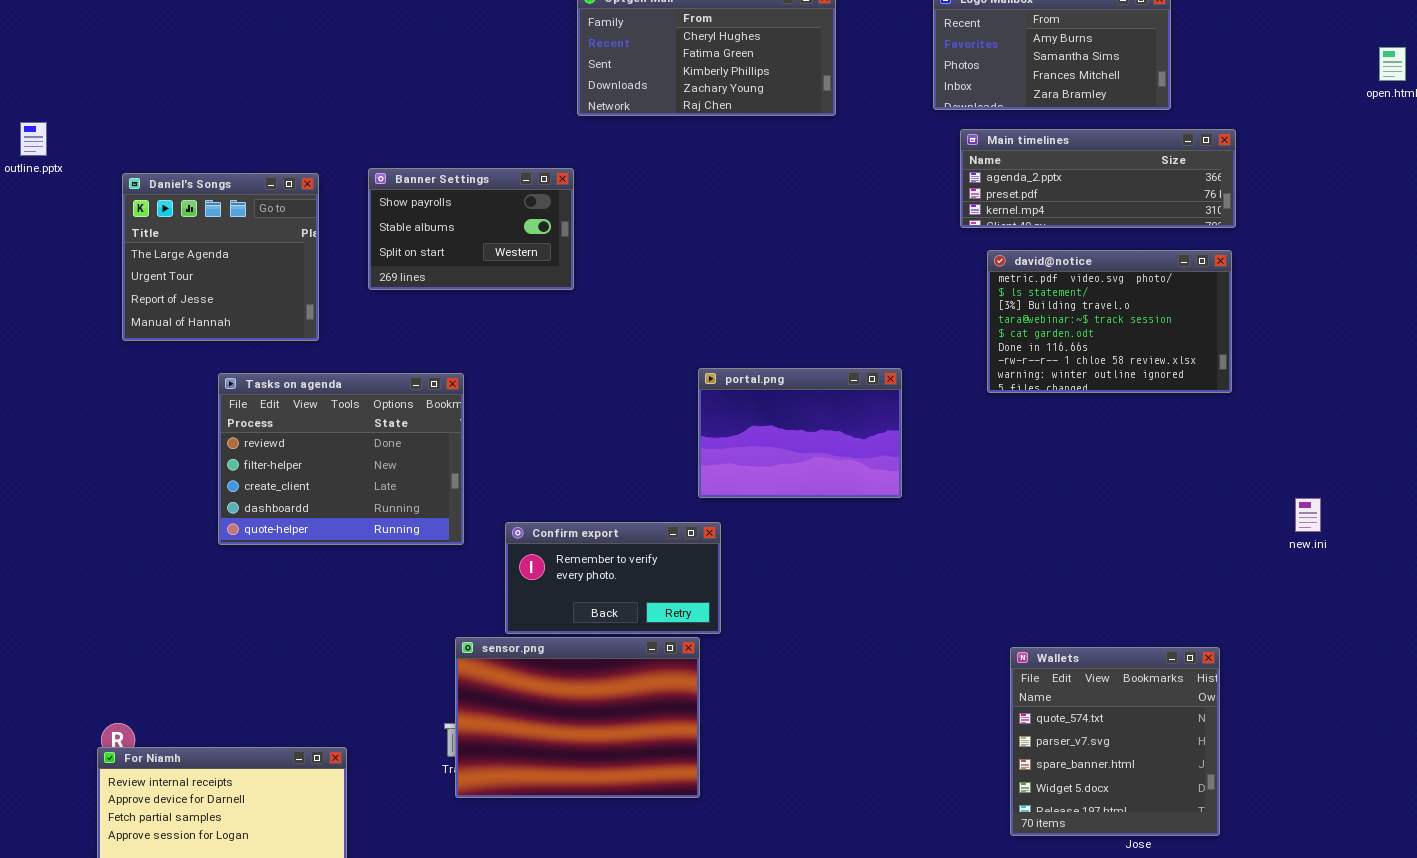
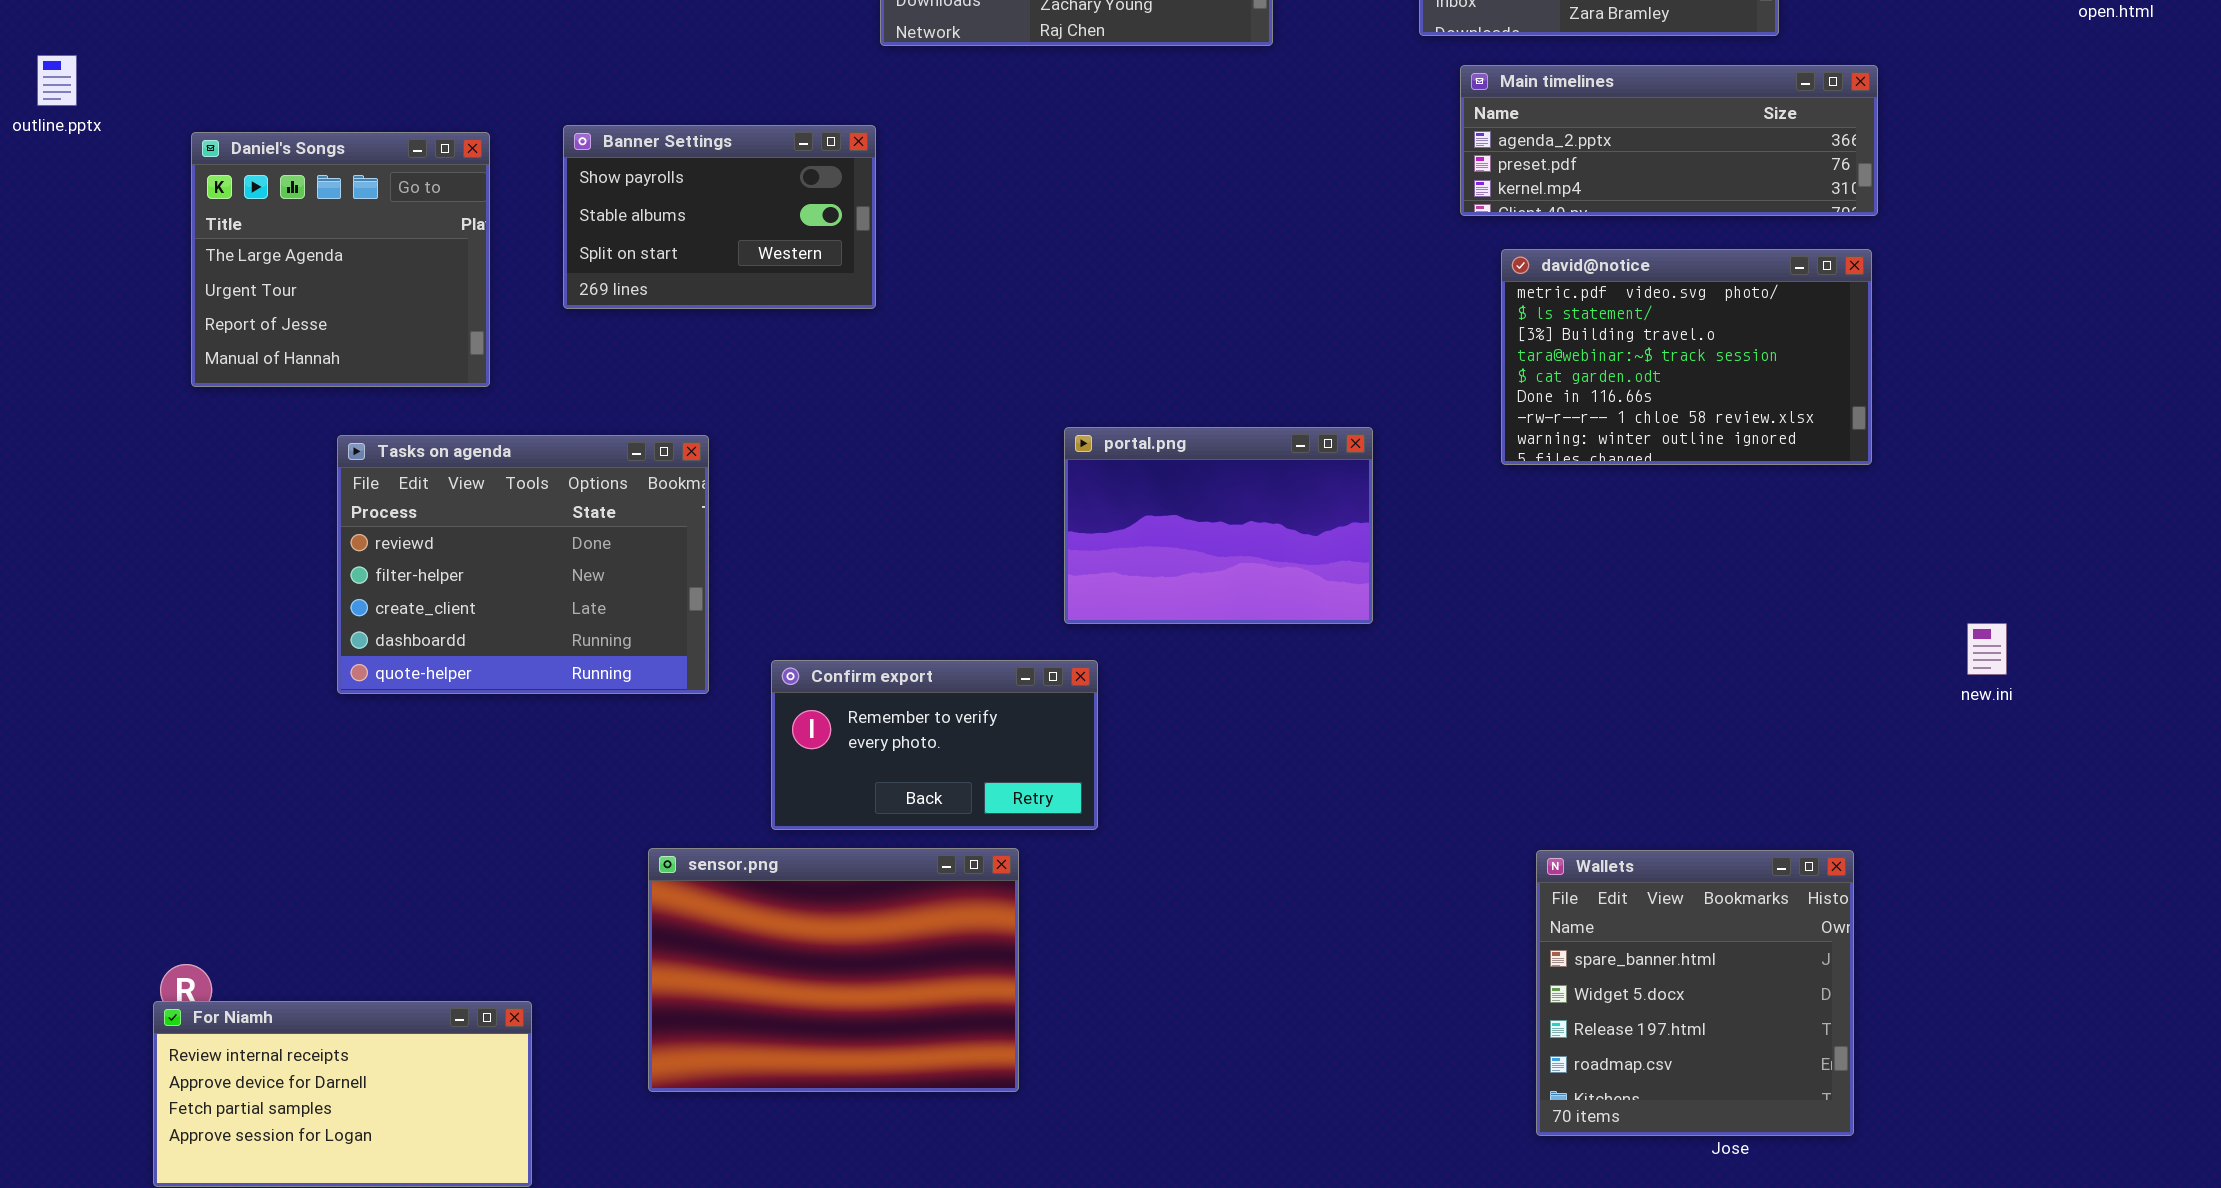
sensor.png: [455,637,700,798] -> [648,848,1019,1092], moved
Wallets: [1010,647,1220,836] -> [1536,850,1854,1136], scrolled down 2 rows

